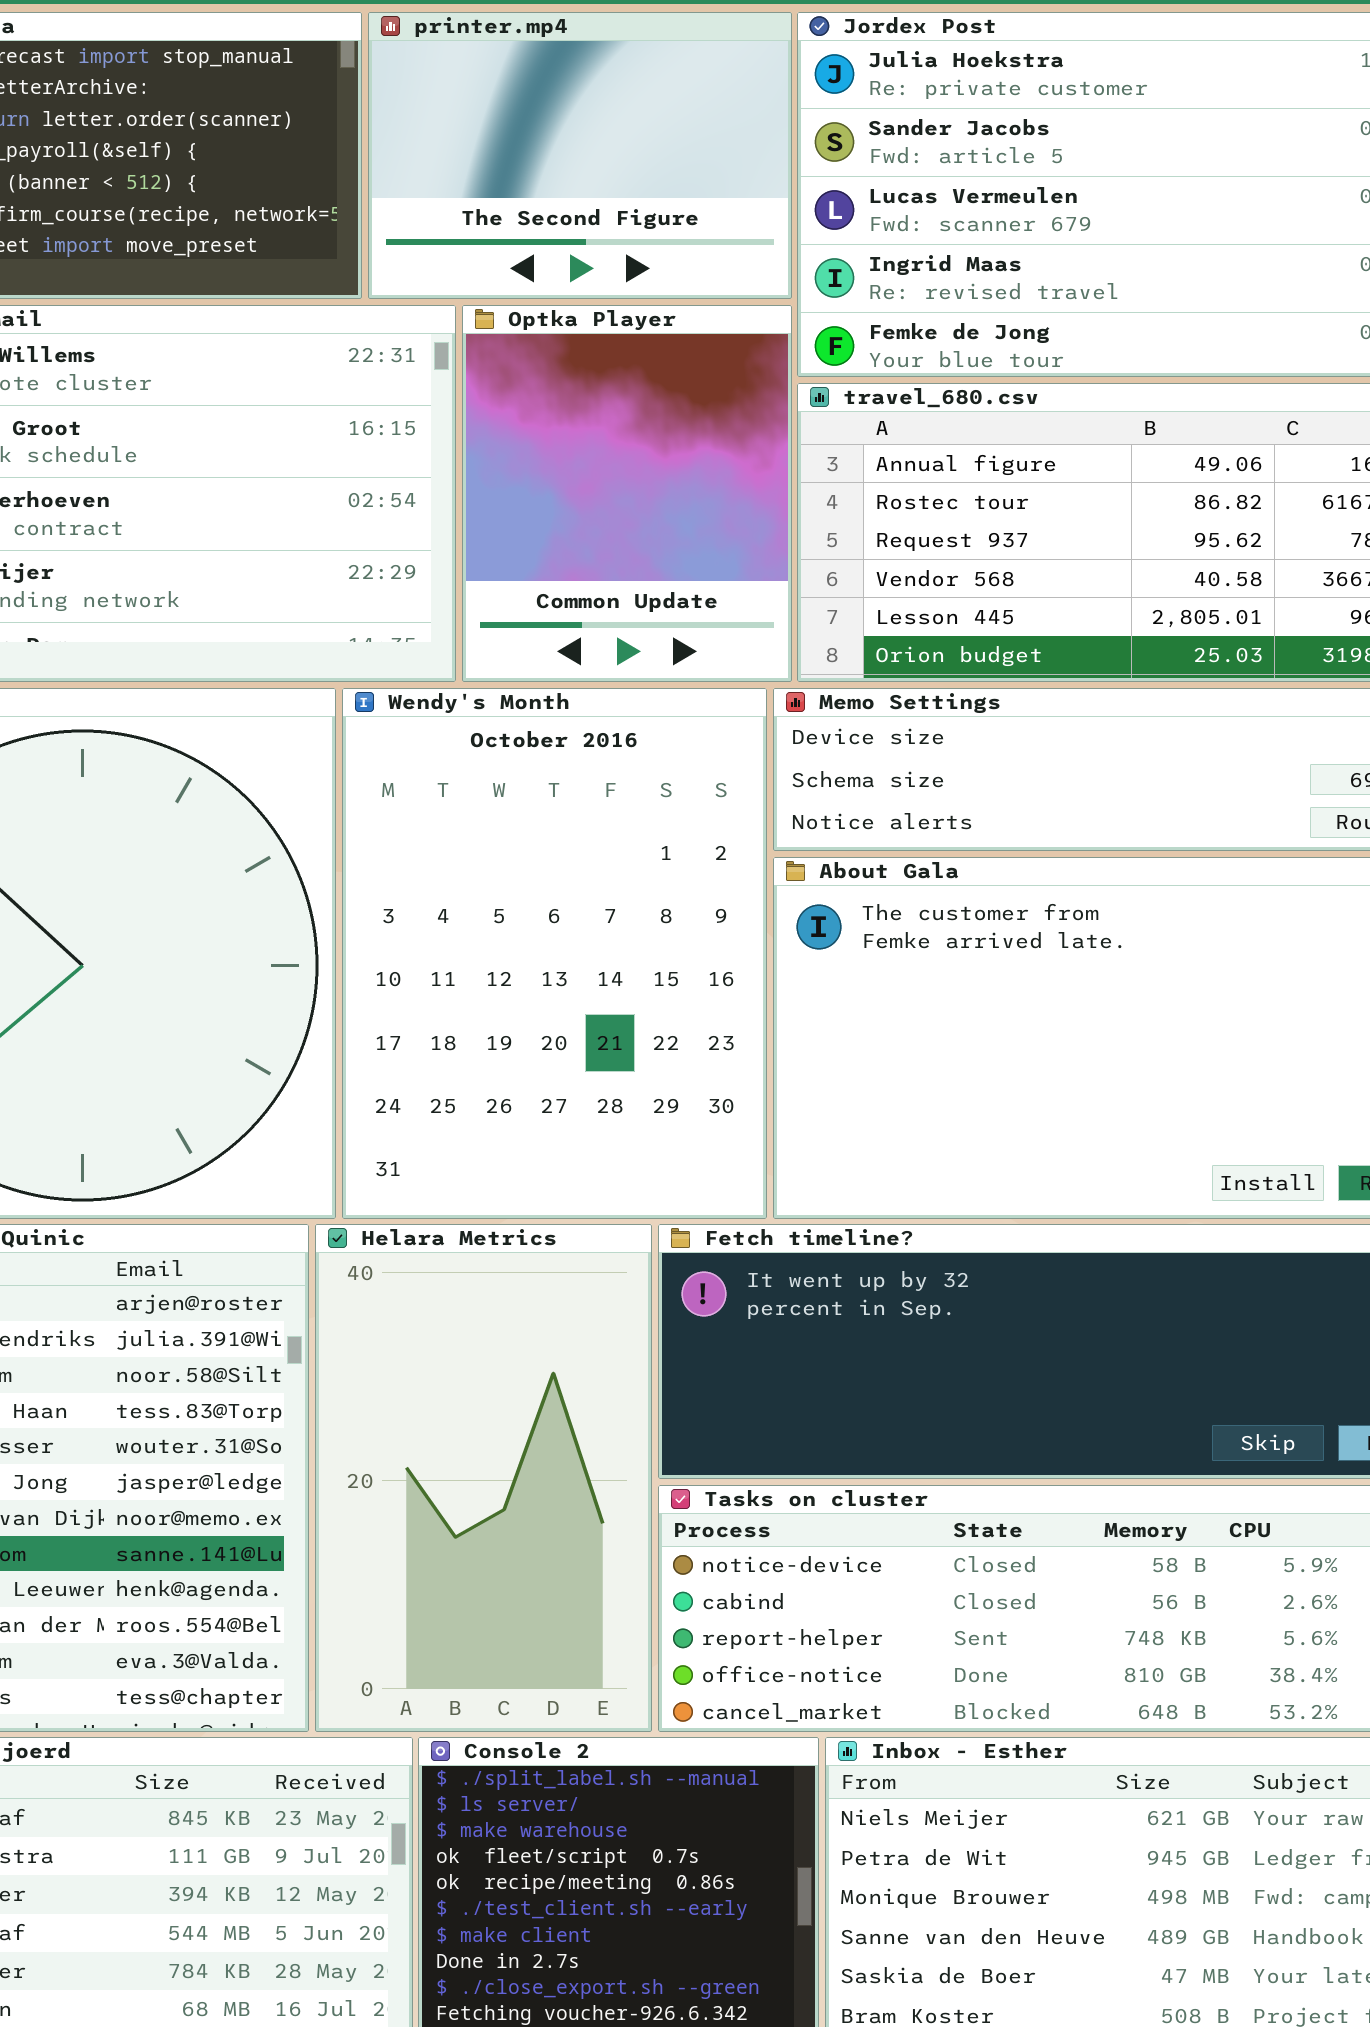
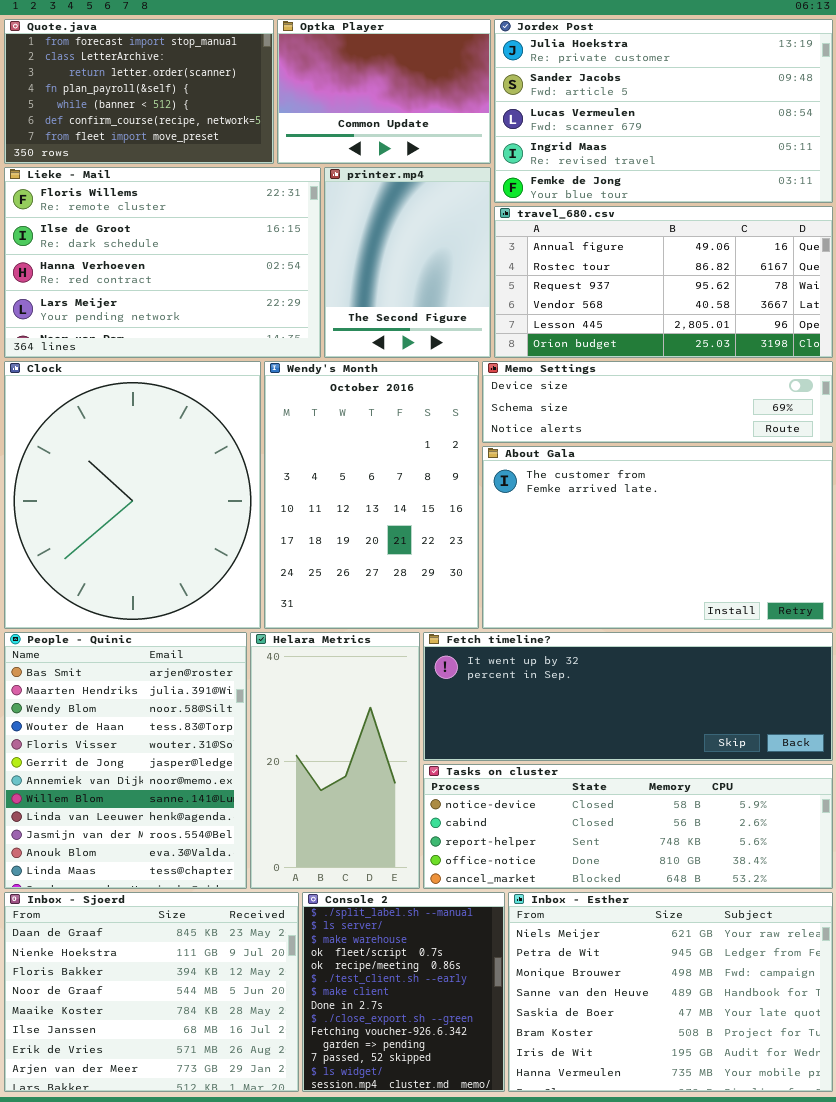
printer.mp4: [368,12,792,299] -> [324,167,491,358], moved, resized
Optka Player: [462,305,792,682] -> [277,19,491,164], moved, resized

